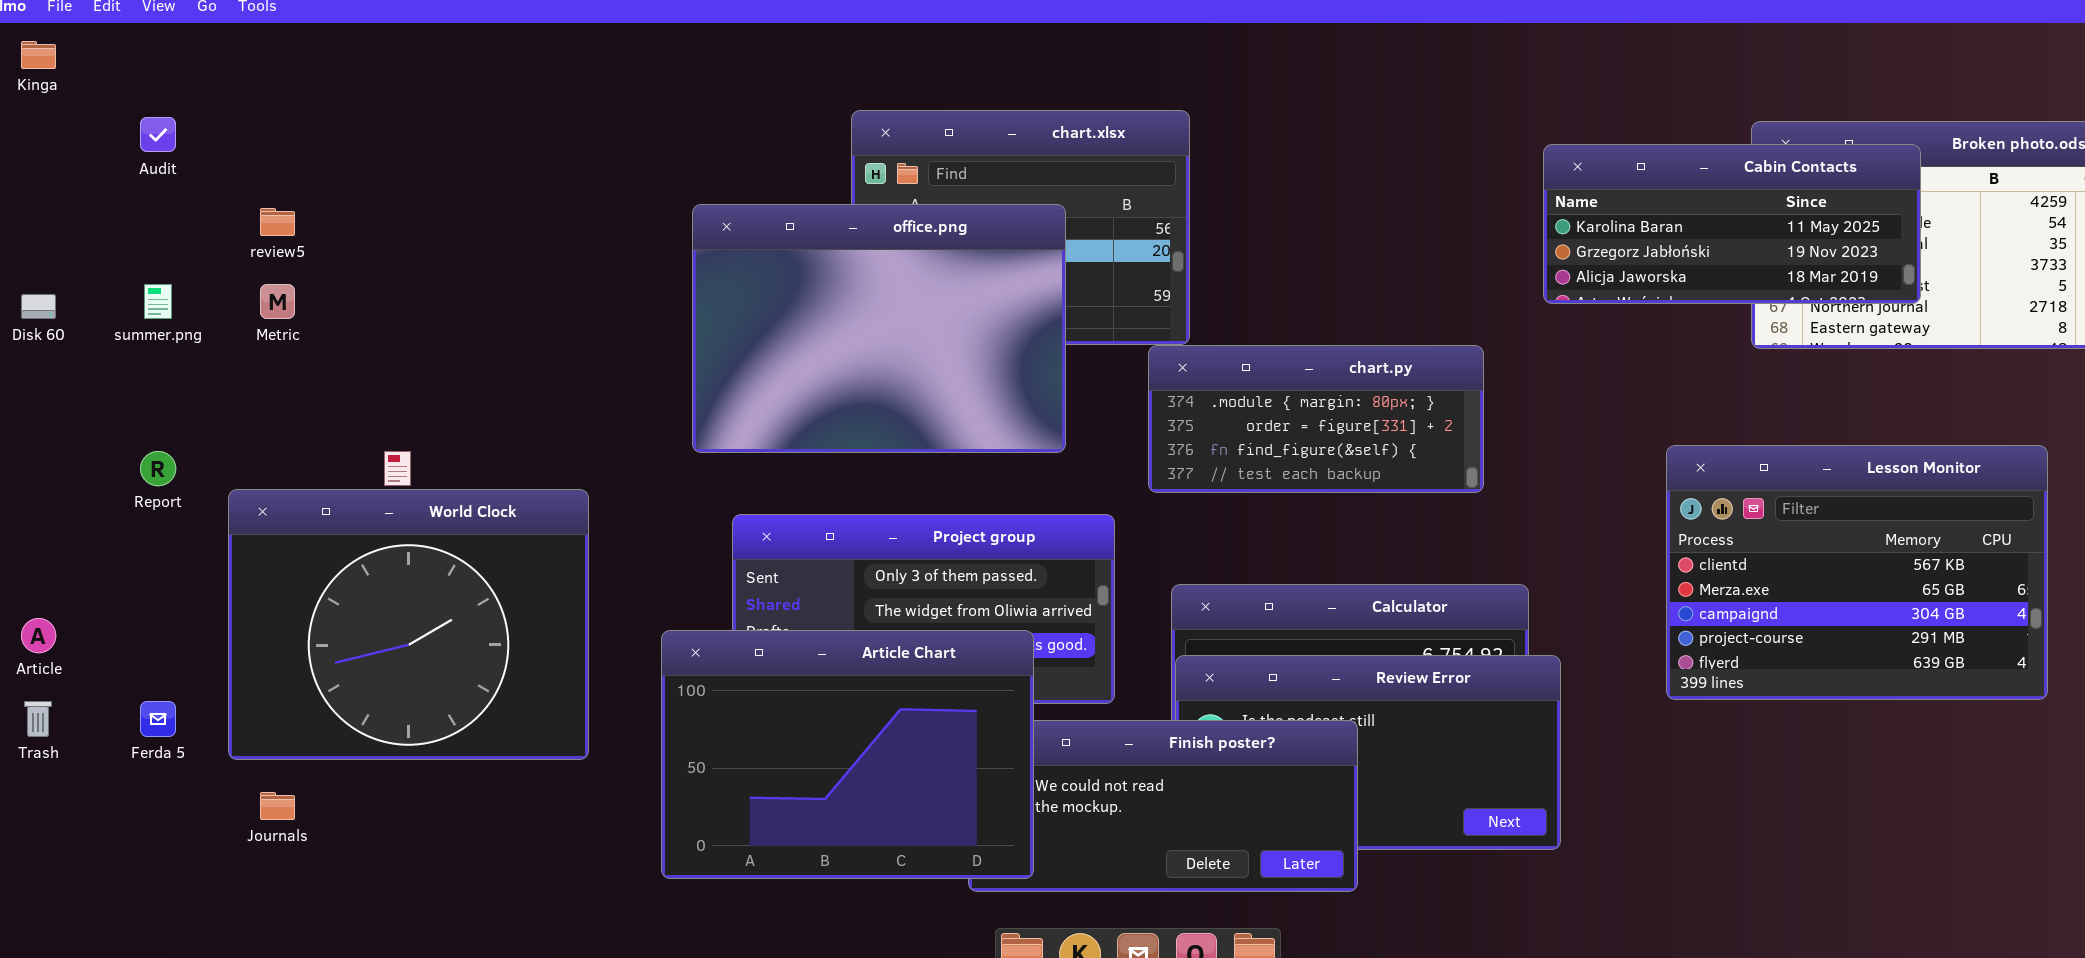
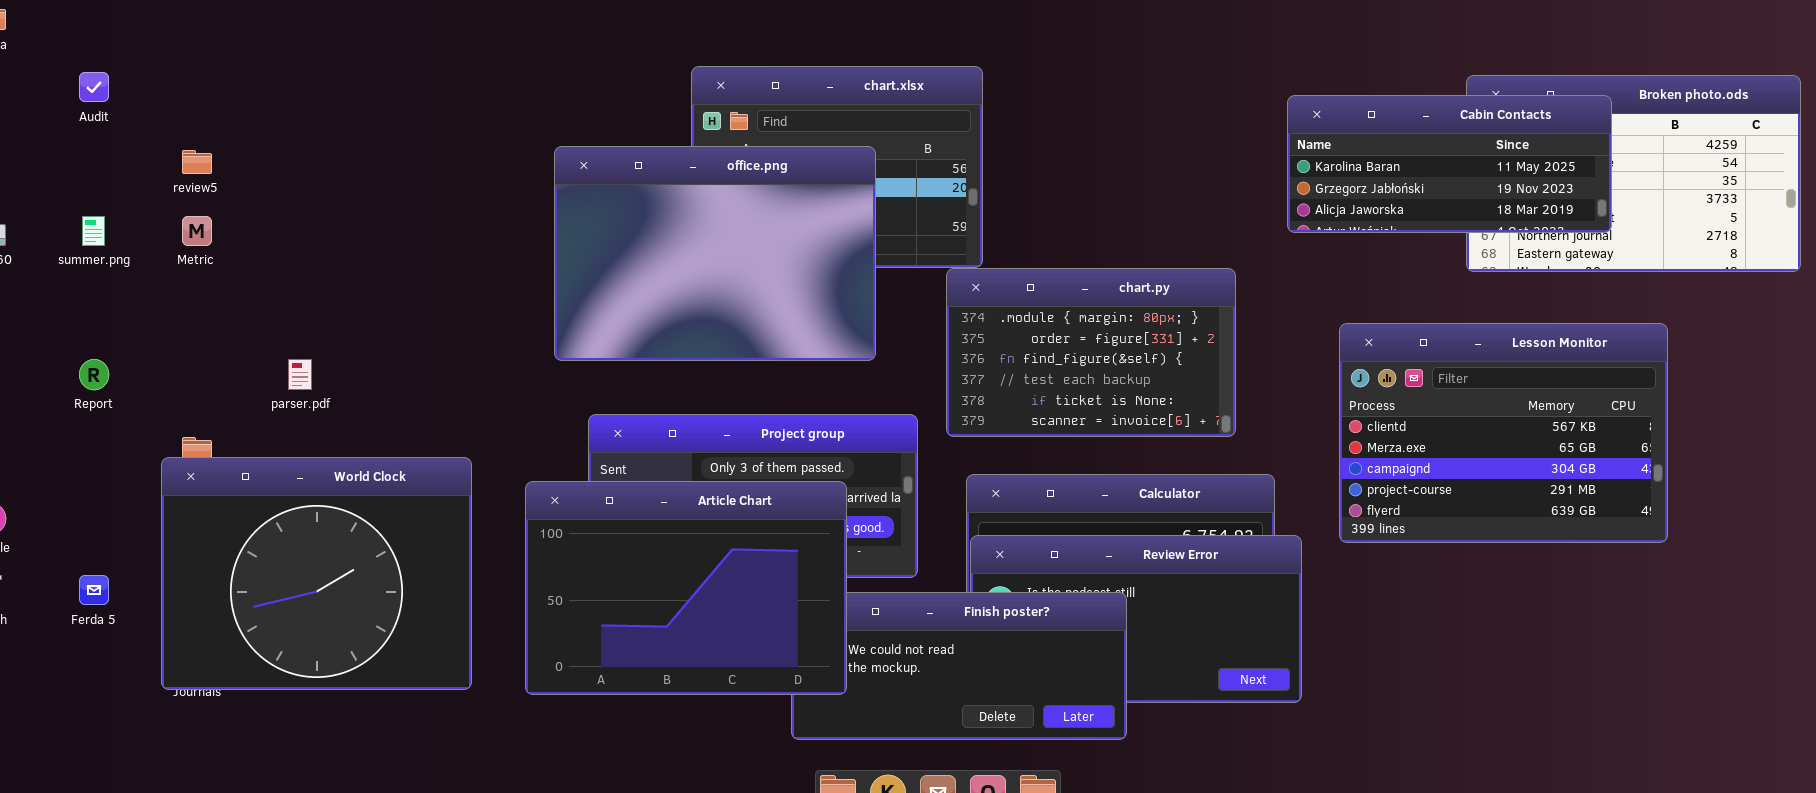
chart.py: [1148,345,1484,493] -> [946,268,1236,437], resized
Lesson Monitor: [1666,445,2048,700] -> [1339,323,1668,543], moved
World Clock: [228,489,589,760] -> [161,457,472,690], moved
Article Chart: [661,630,1034,879] -> [525,481,847,695], moved

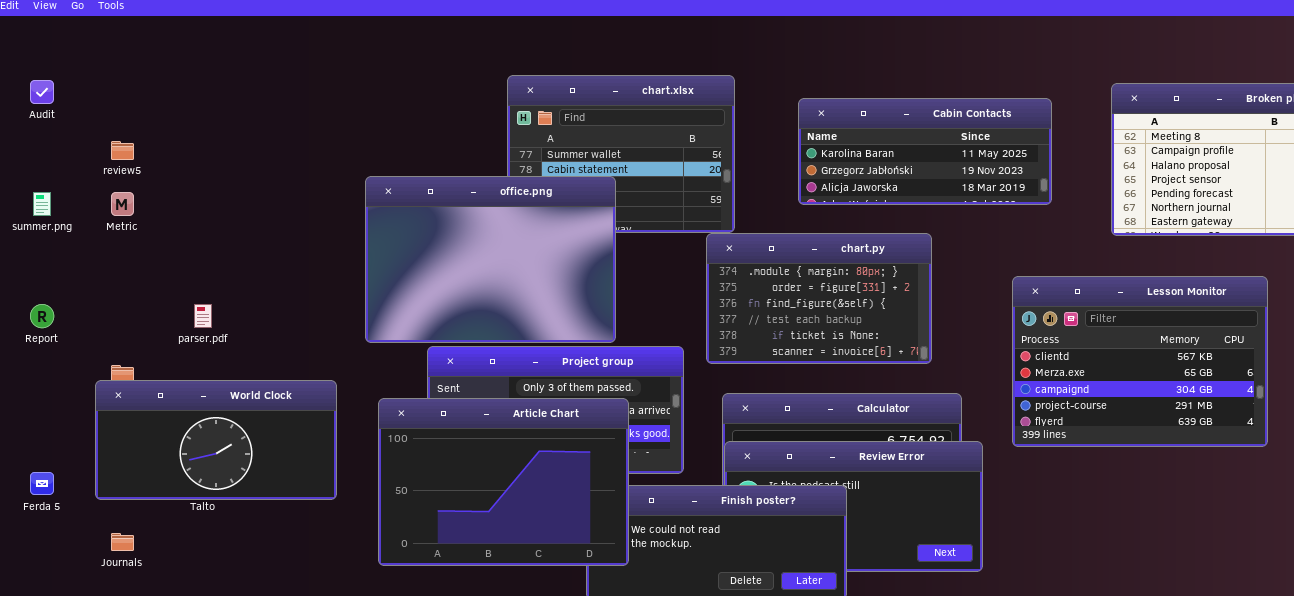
Cabin Contacts: [1287,95,1612,233] -> [798,98,1052,205], moved
office.png: [554,146,876,361] -> [365,176,616,343], moved
World Clock: [161,457,472,690] -> [95,380,337,500], resized

